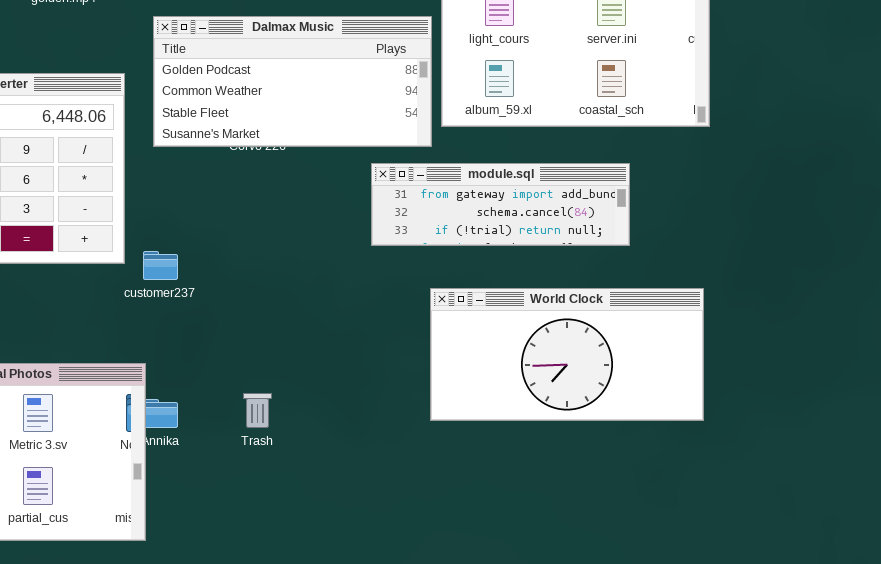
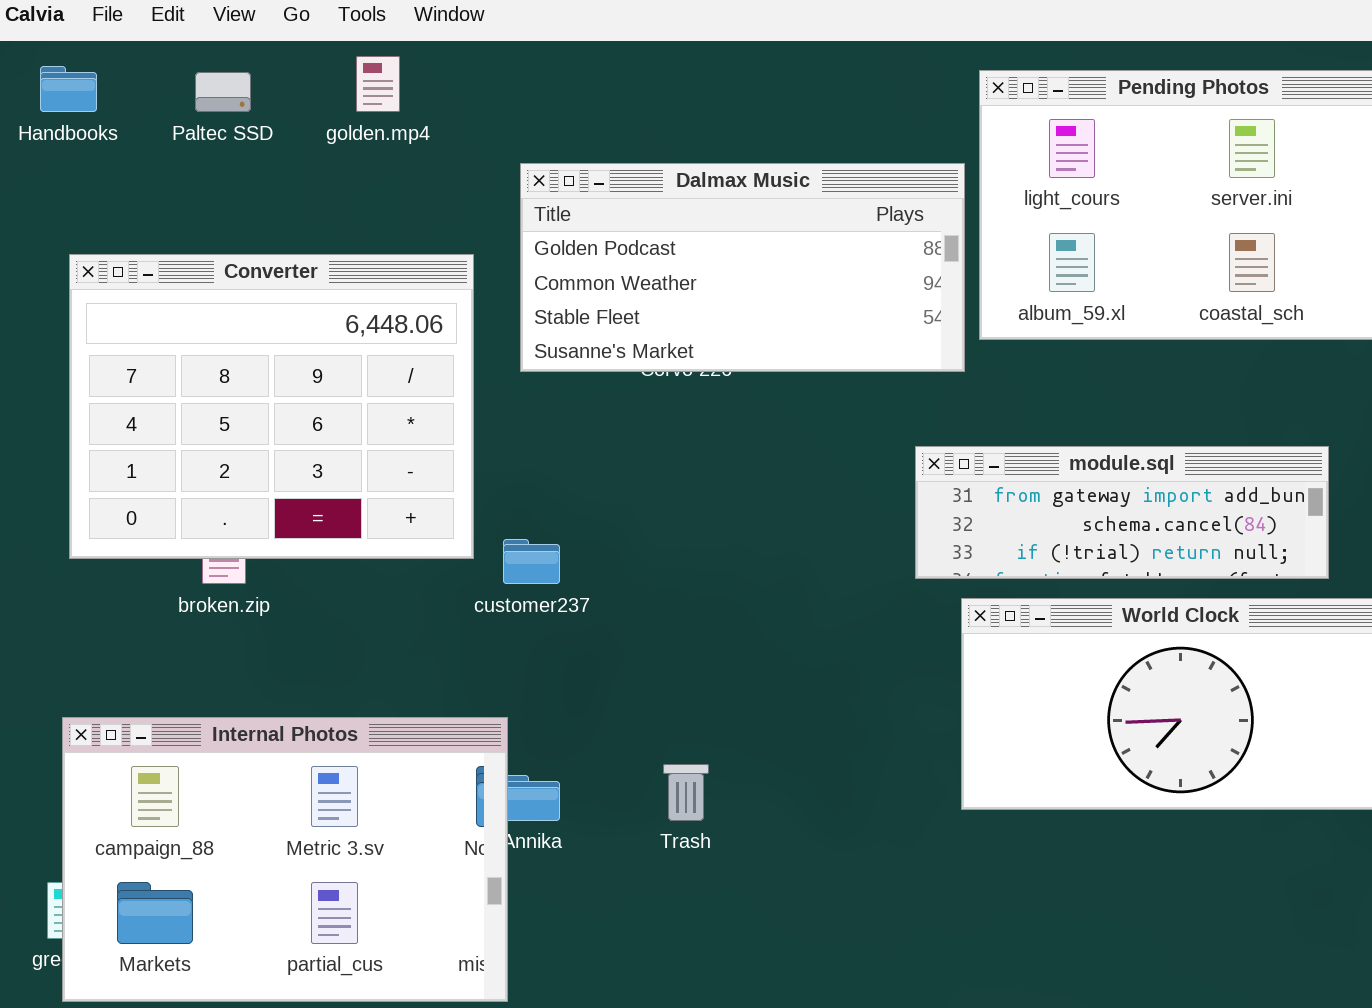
module.sql: [371,163,630,246] -> [915,446,1329,579], moved

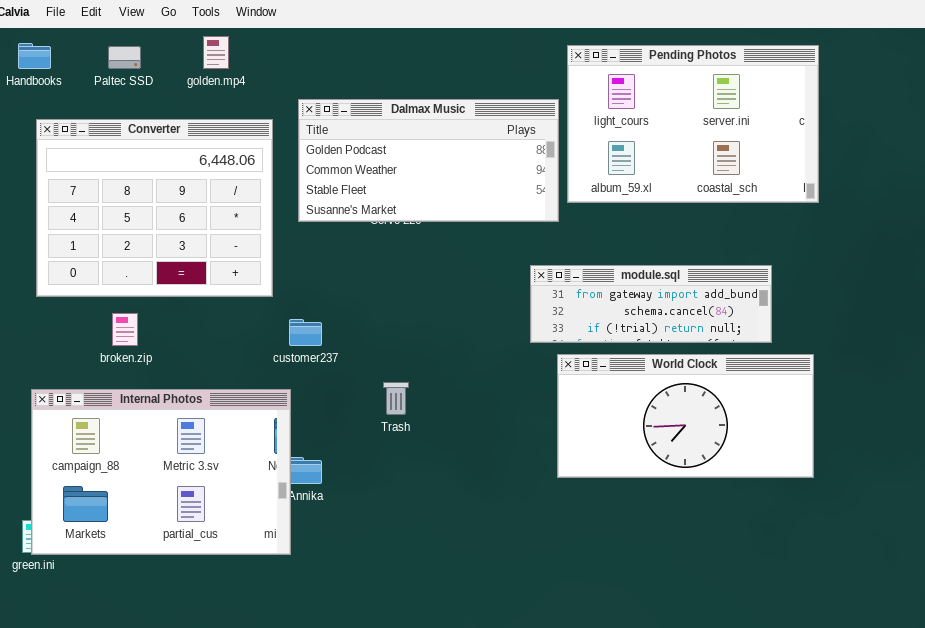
Converter: [69,254,474,559] -> [36,119,273,297], moved
Internal Photos: [62,717,508,1002] -> [31,389,291,555], moved
Trash: [663,764,709,821] -> [383,382,409,415], moved

